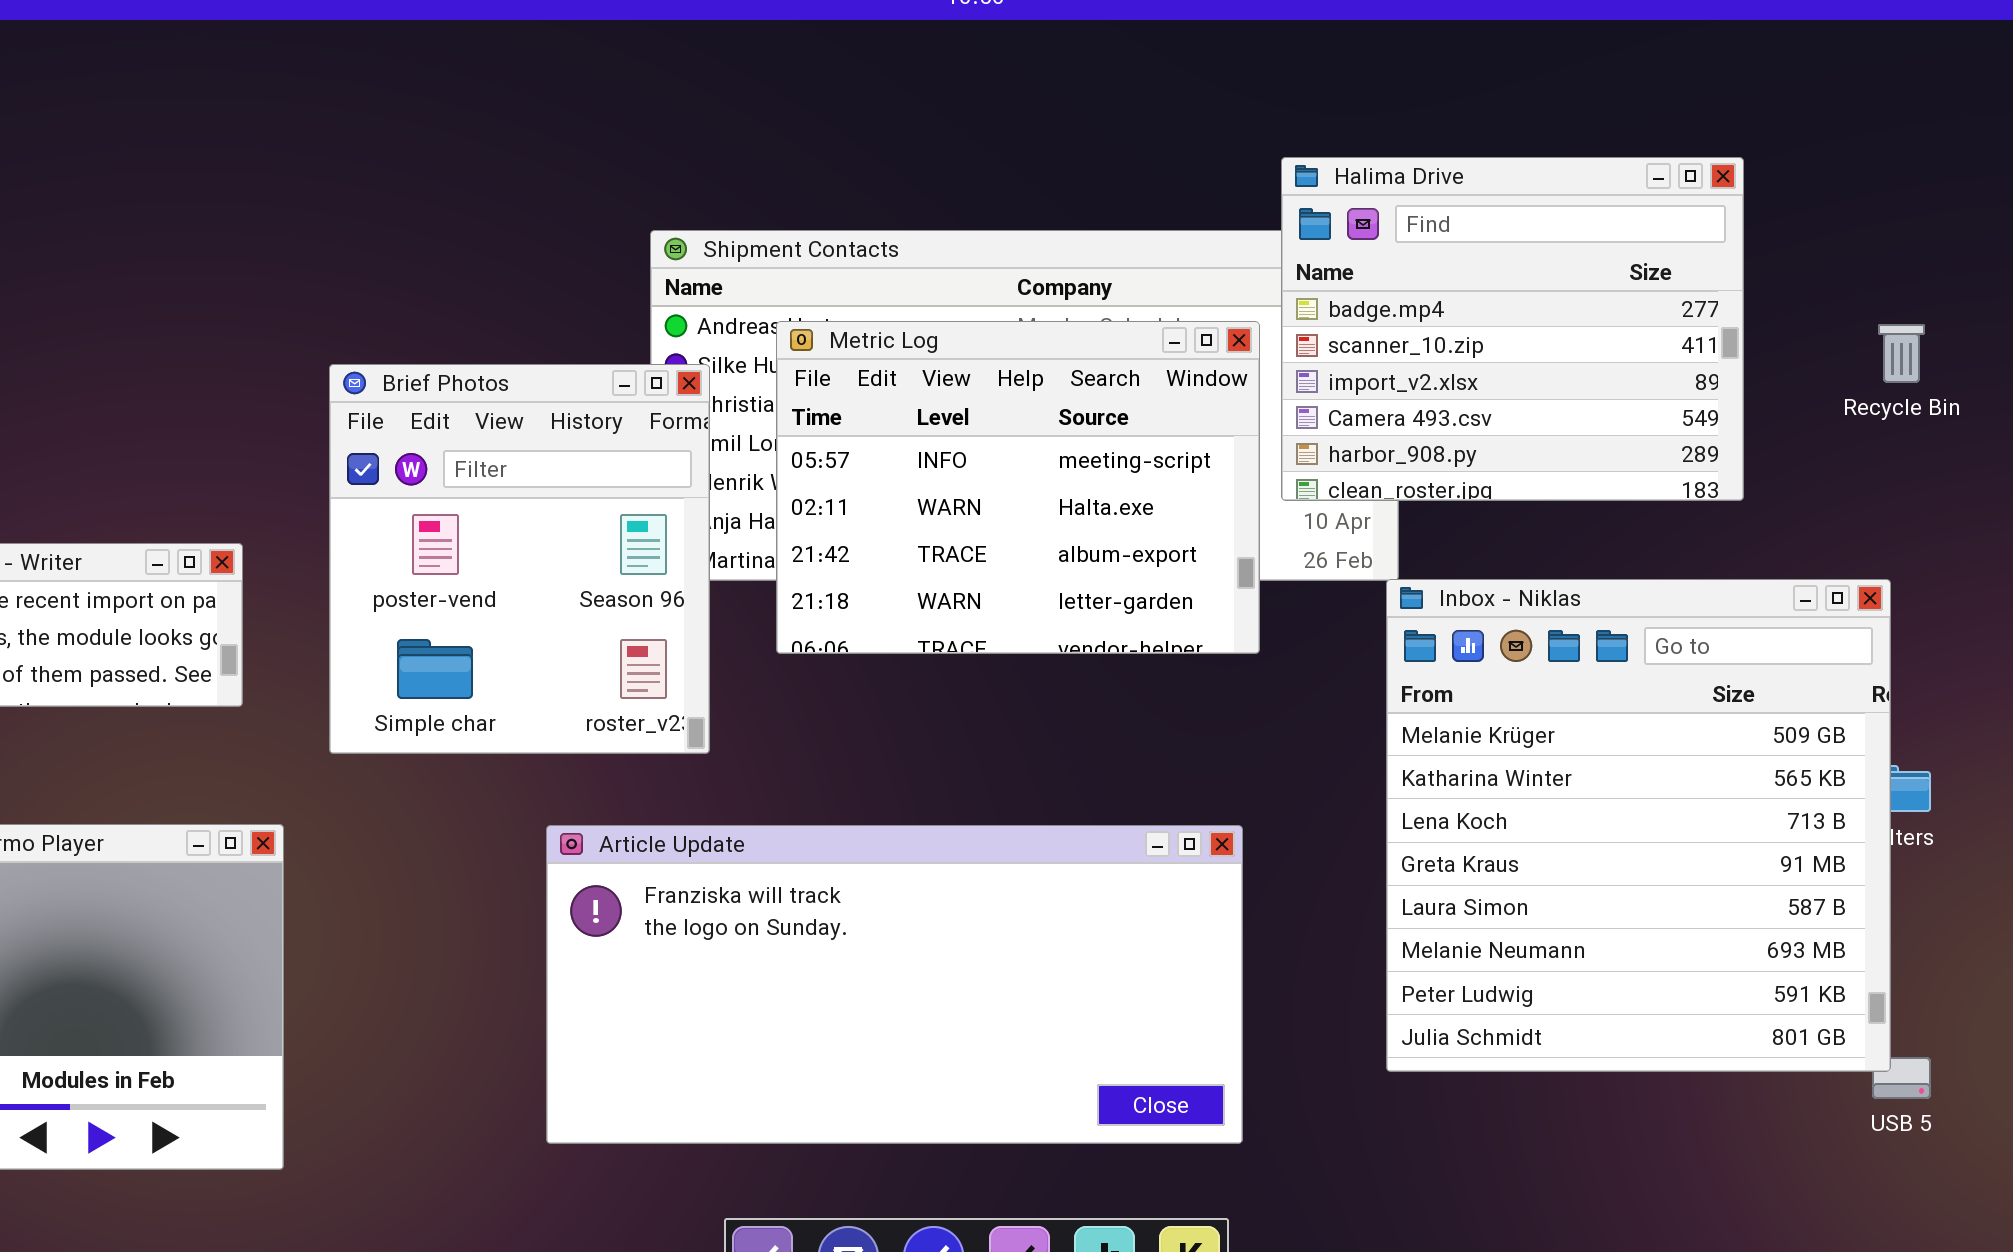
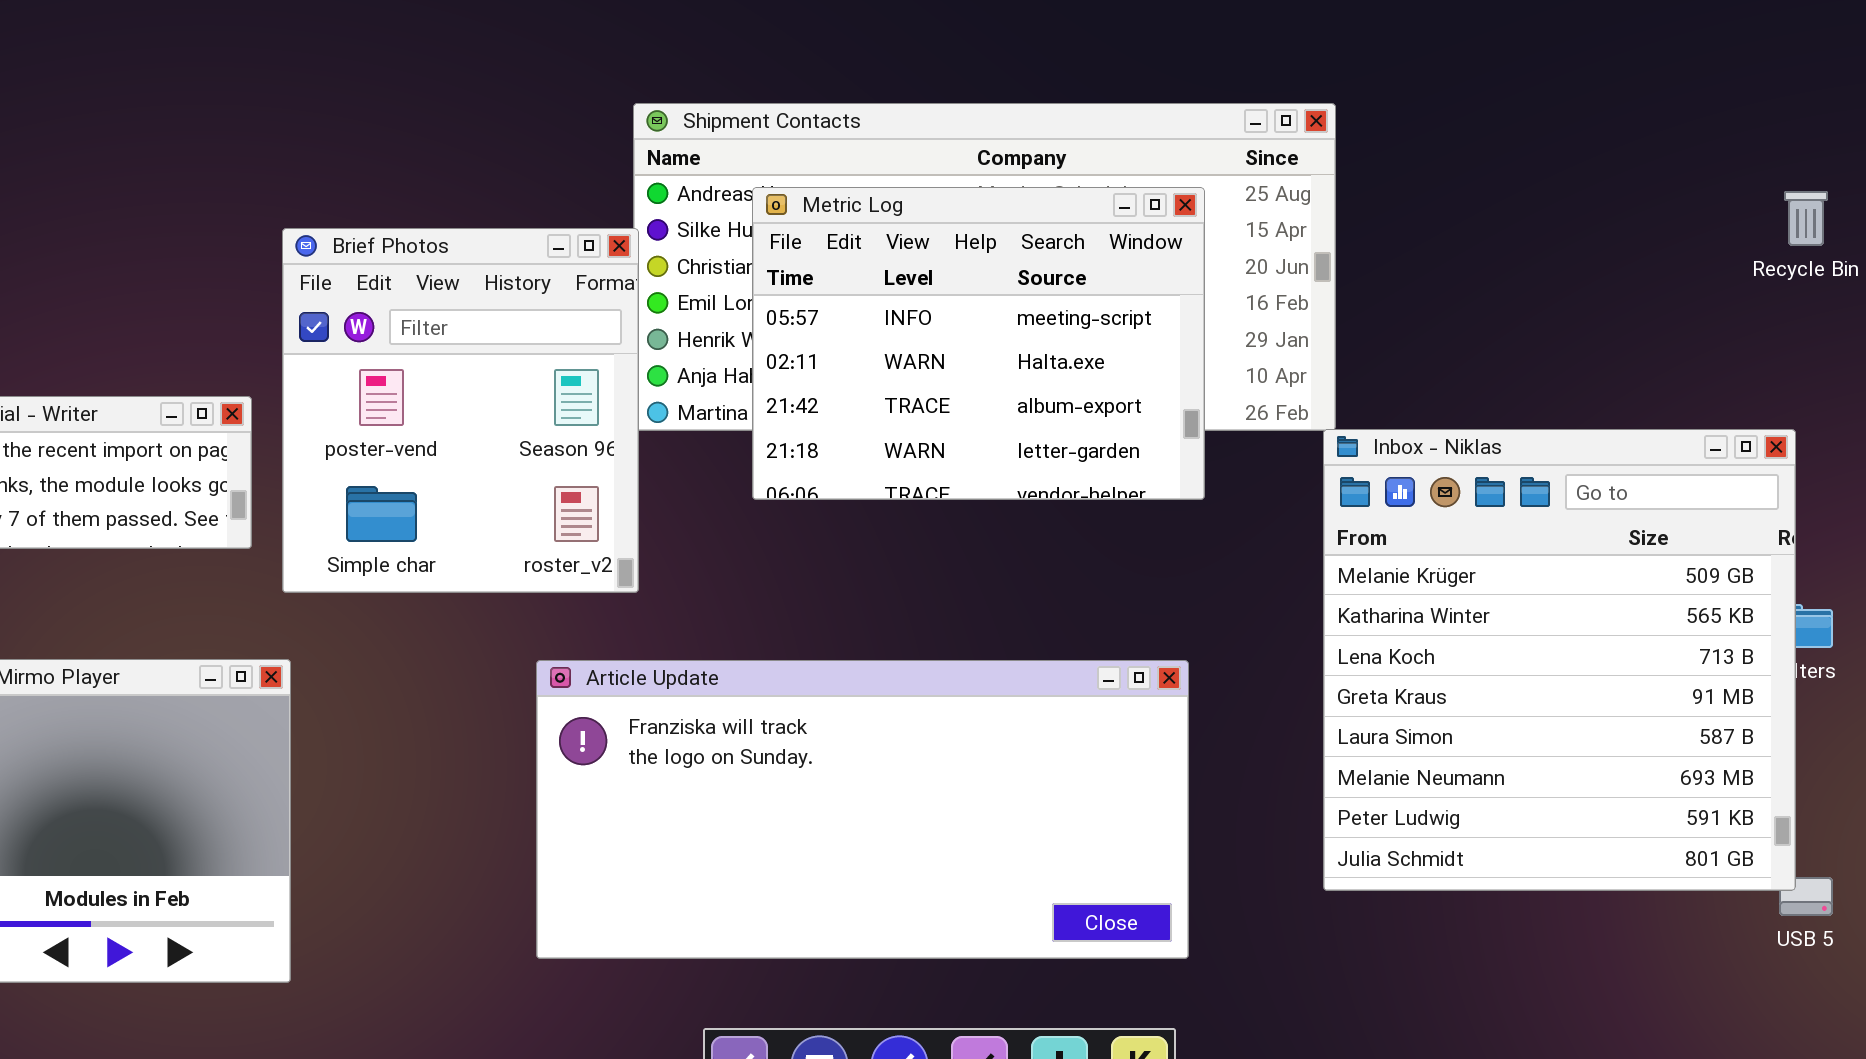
Halima Drive: [1281,157,1744,501] -> none, closed
Brief Photos: [329,364,710,754] -> [282,228,639,593], moved

